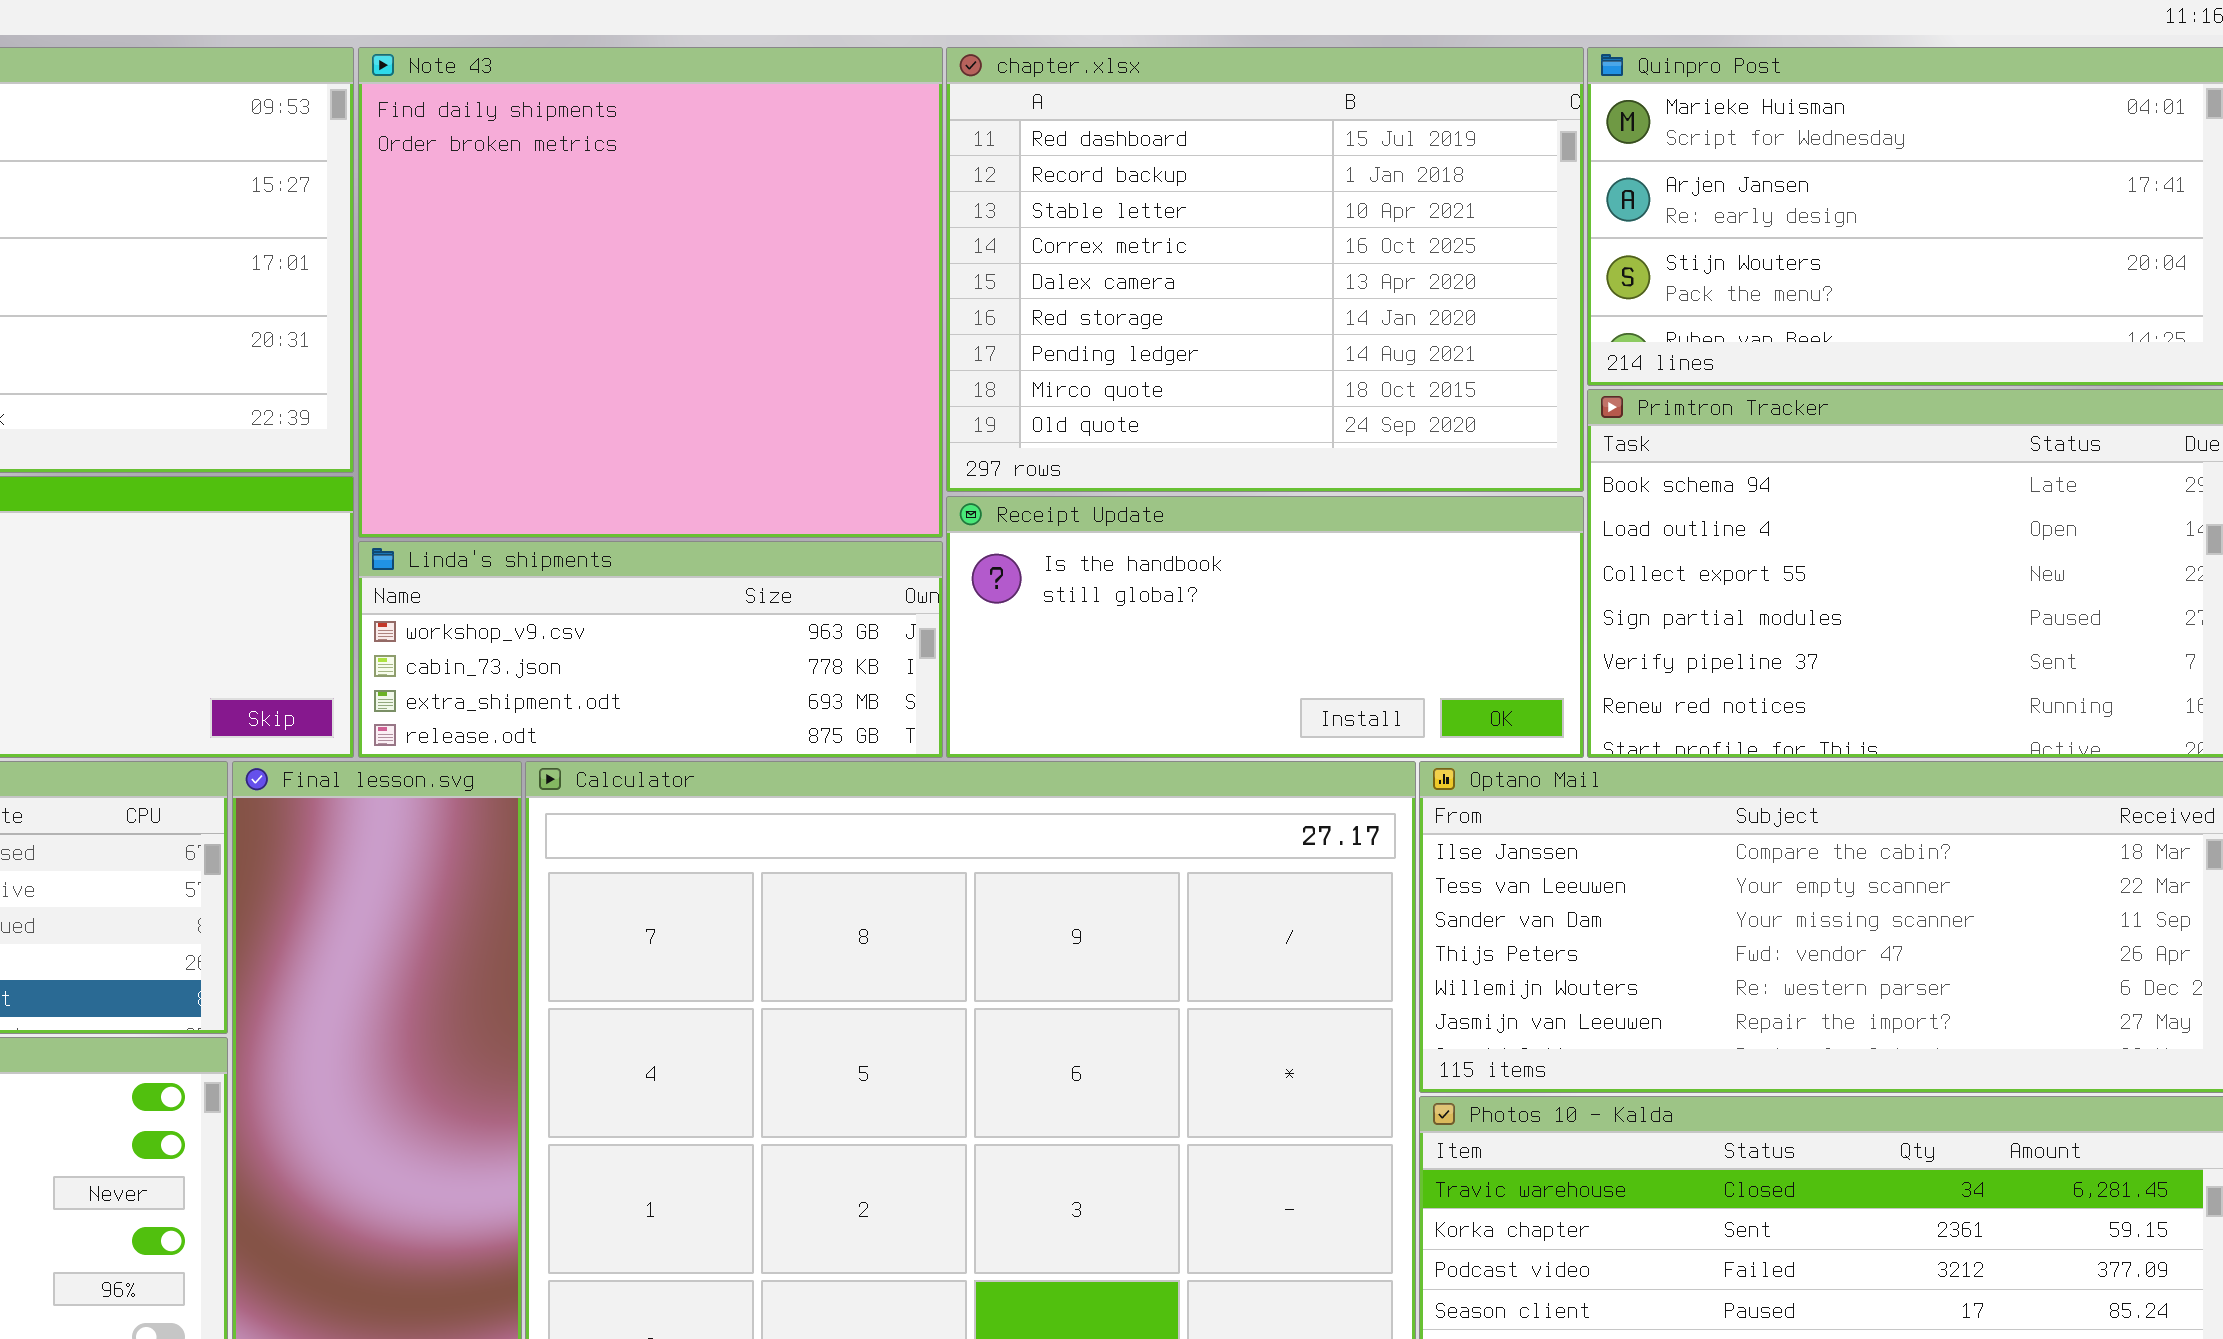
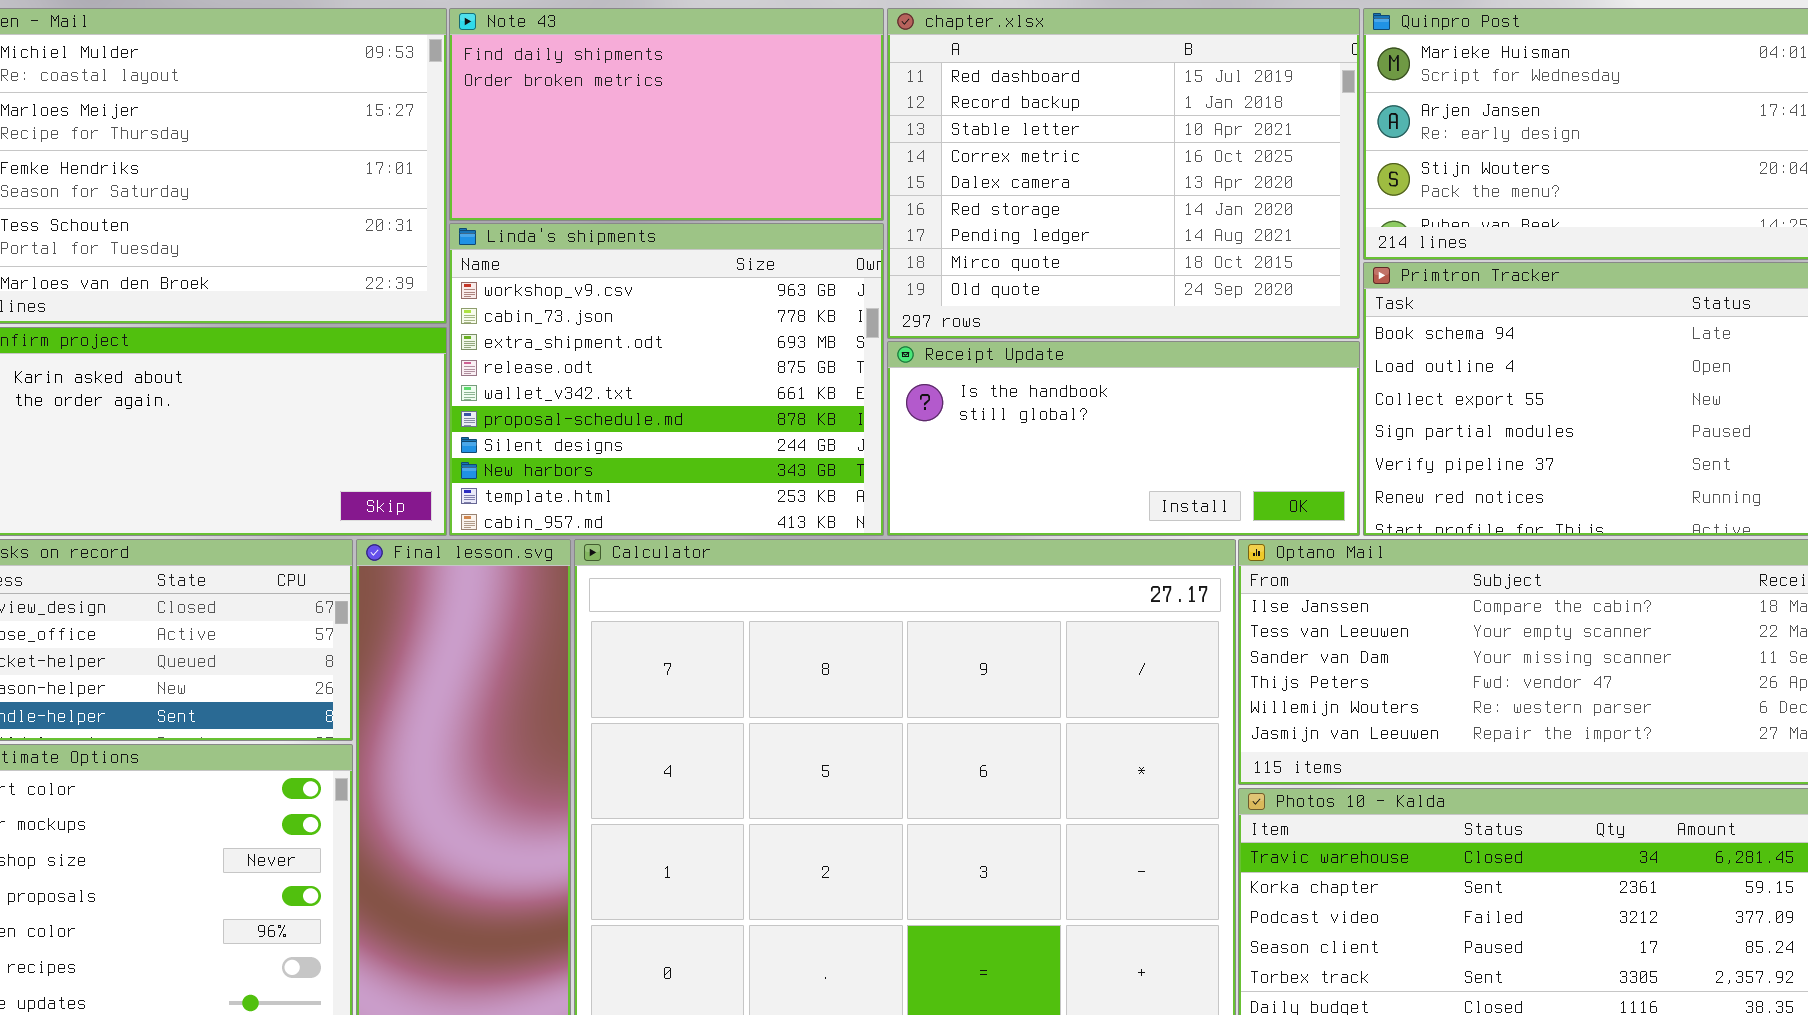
Note 43: [358,47,943,538] -> [449,8,884,221], resized
Linda's shipments: [358,541,943,758] -> [449,223,884,536], resized

